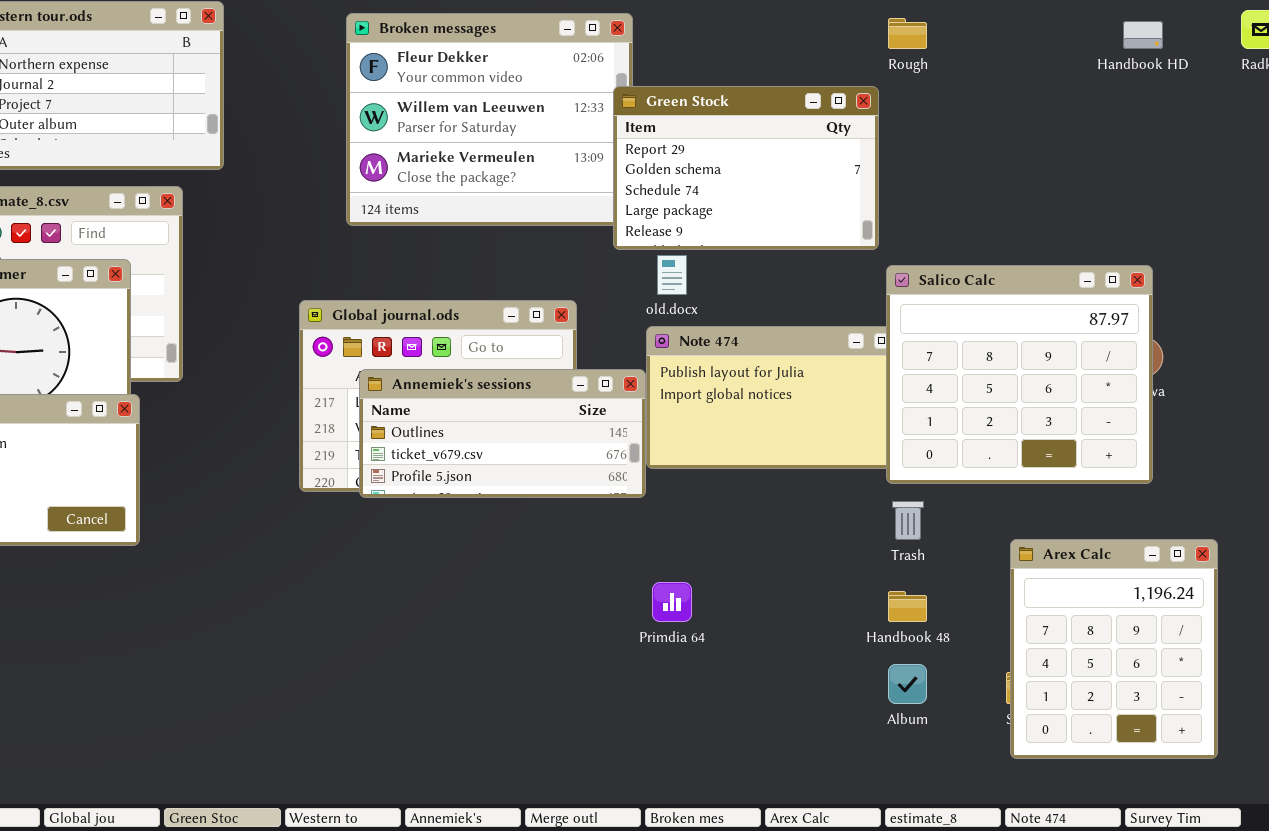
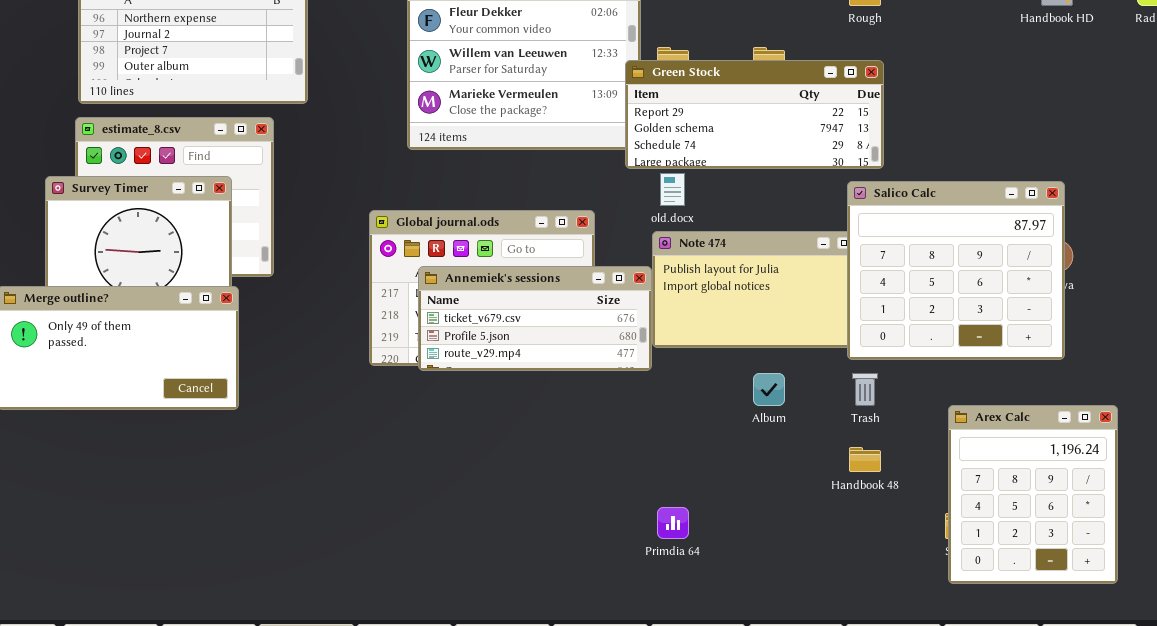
Green Stock: [613,86,879,250] -> [625,60,884,169], resized
Annemiek's sessions: [359,369,646,498] -> [418,266,652,371], scrolled down 1 row
Primdia 64: [652,582,692,622] -> [657,507,689,539], moved
Album: [888,664,927,704] -> [753,373,785,406], moved

